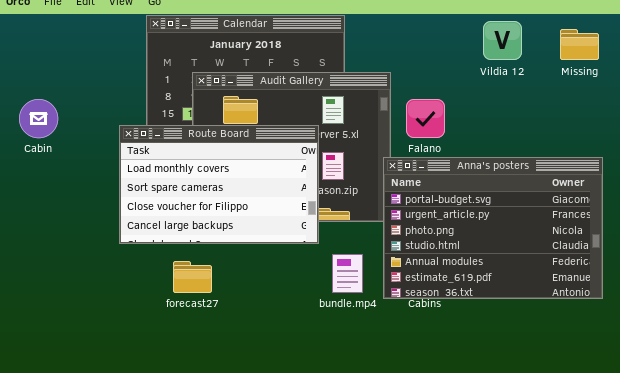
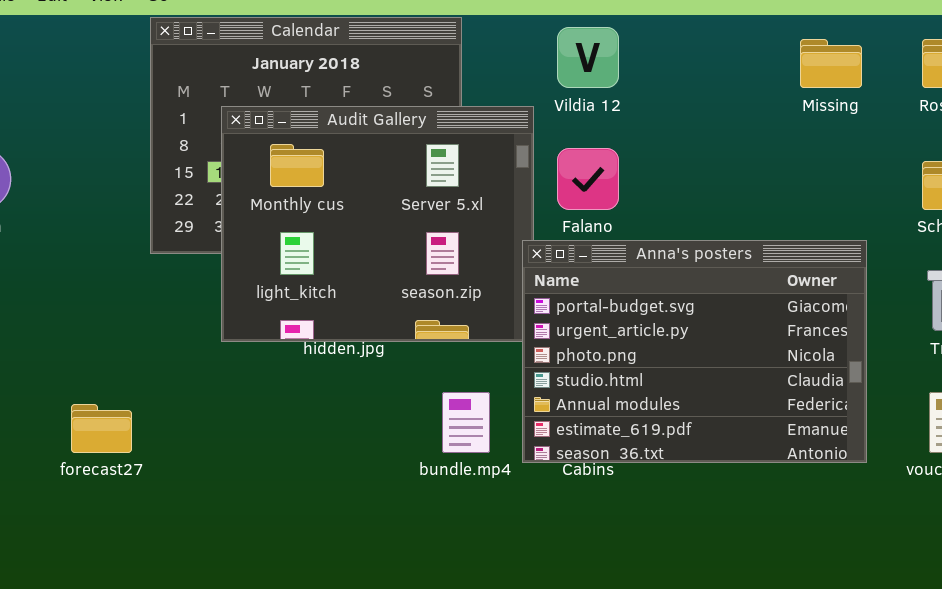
Vildia 12: [483,21,522,60] -> [557,27,619,88], moved
Route Board: [119,125,319,244] -> none, closed
forecast27: [173,261,212,293] -> [71,404,132,453], moved

